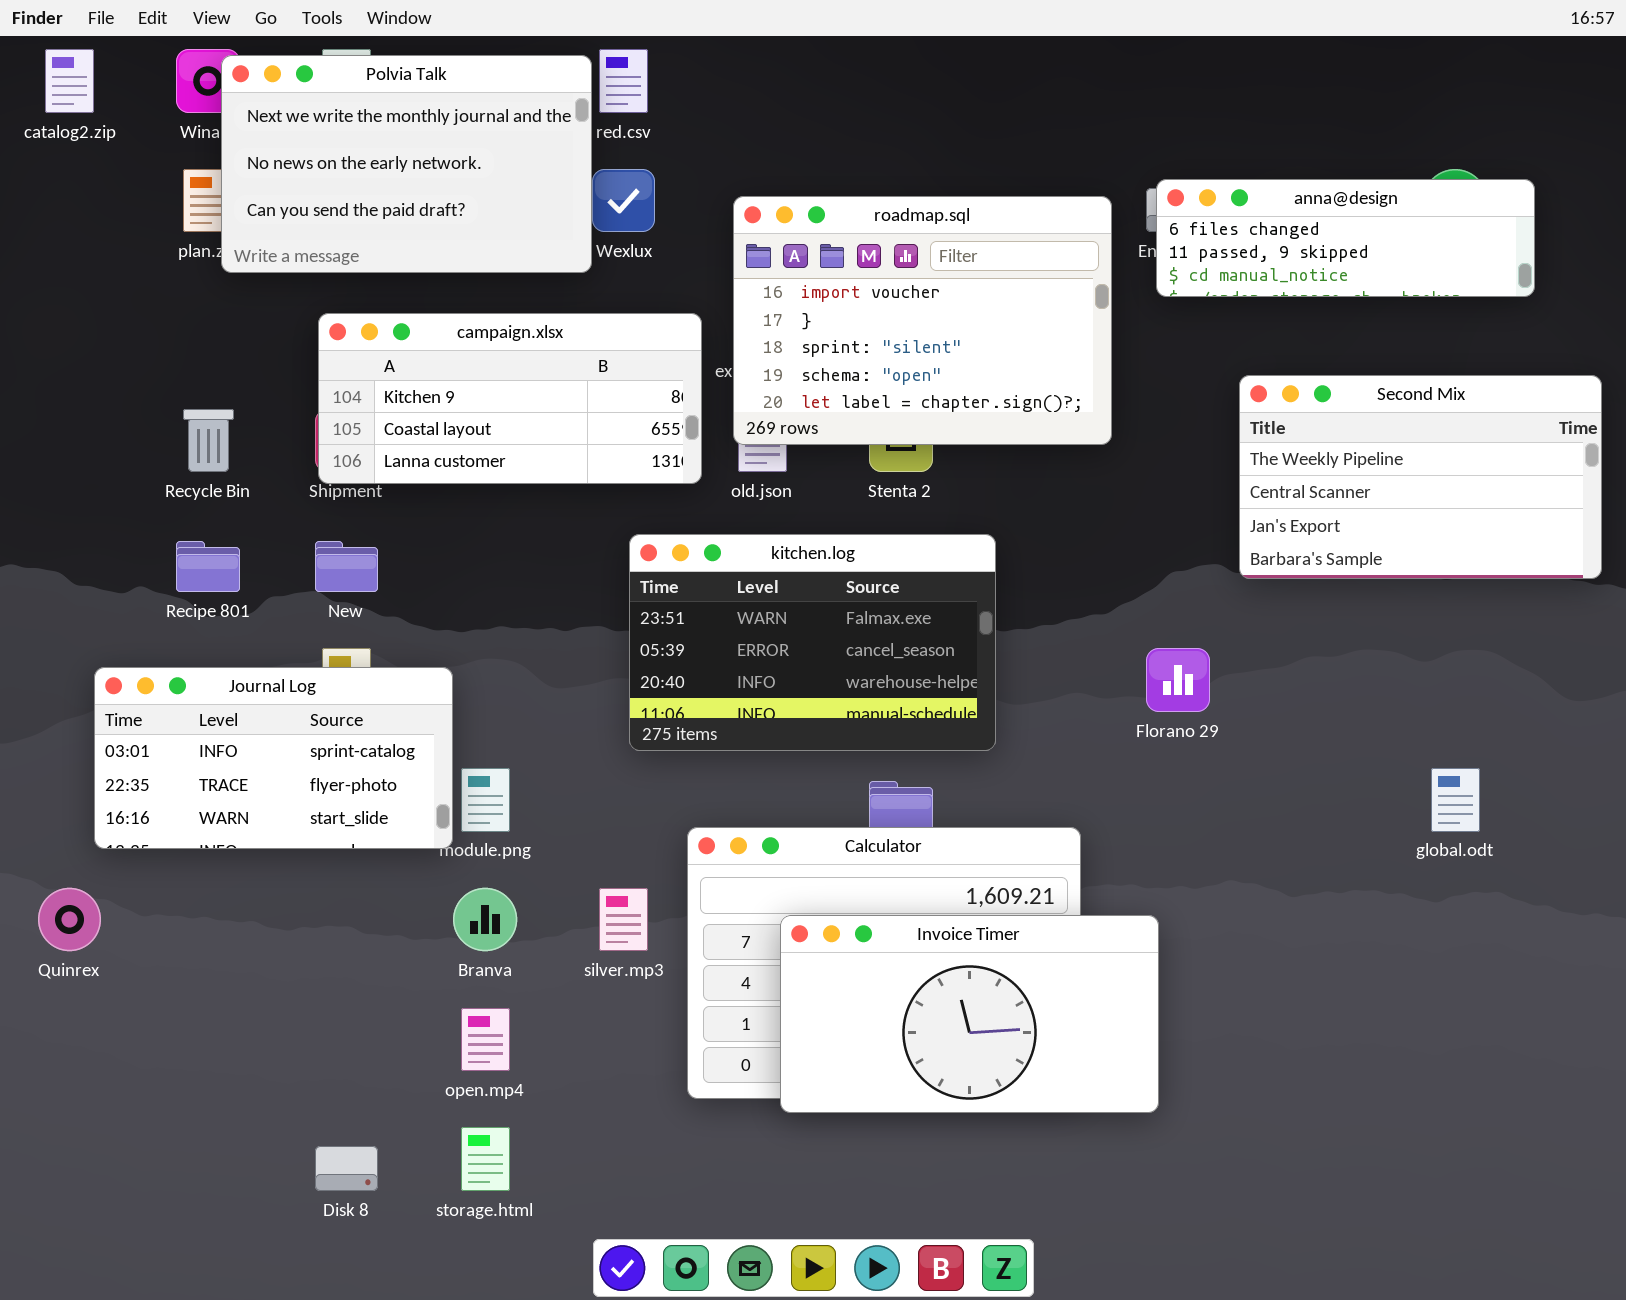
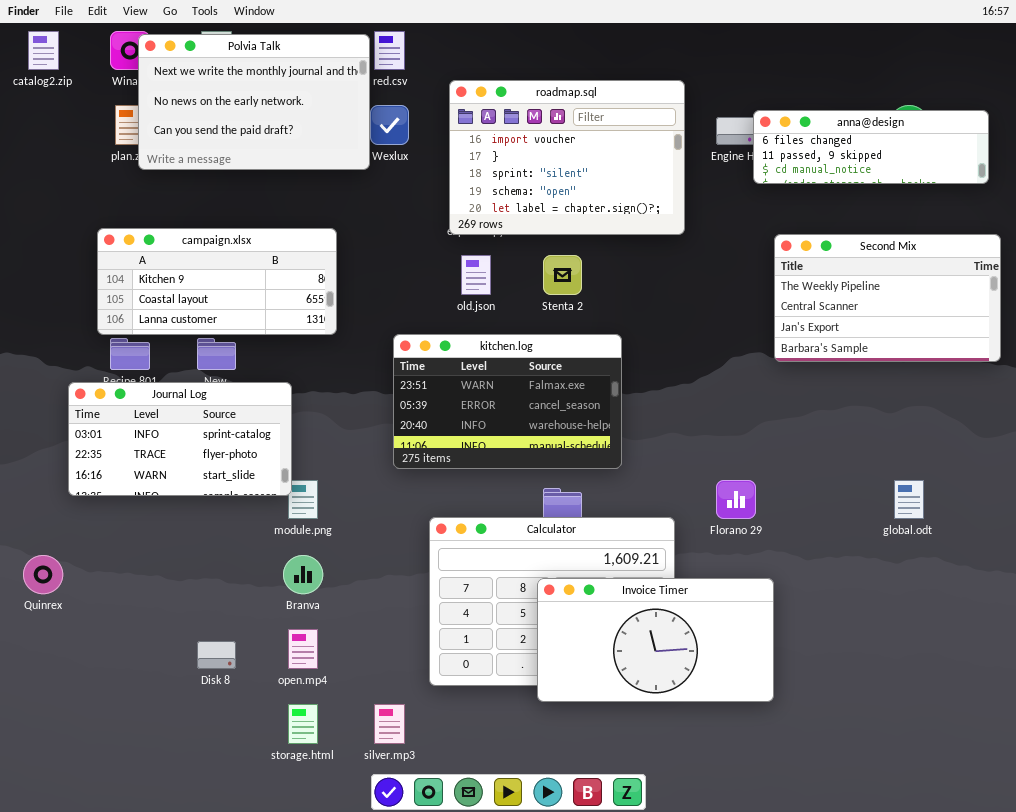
anna@design: [1156,179,1535,297] -> [753,110,989,184], moved
roadmap.sql: [733,196,1112,445] -> [449,80,685,235], moved
campaign.xlsx: [318,313,702,484] -> [97,228,337,335], moved
Florano 29: [1146,648,1210,712] -> [716,480,756,519], moved
Journal Log: [94,667,453,849] -> [68,382,292,496], moved
silver.mp3: [599,888,648,951] -> [374,704,405,744], moved
Invoice Timer: [780,915,1159,1113] -> [537,578,774,702], moved
Disk 8: [315,1146,378,1191] -> [197,641,236,669], moved

